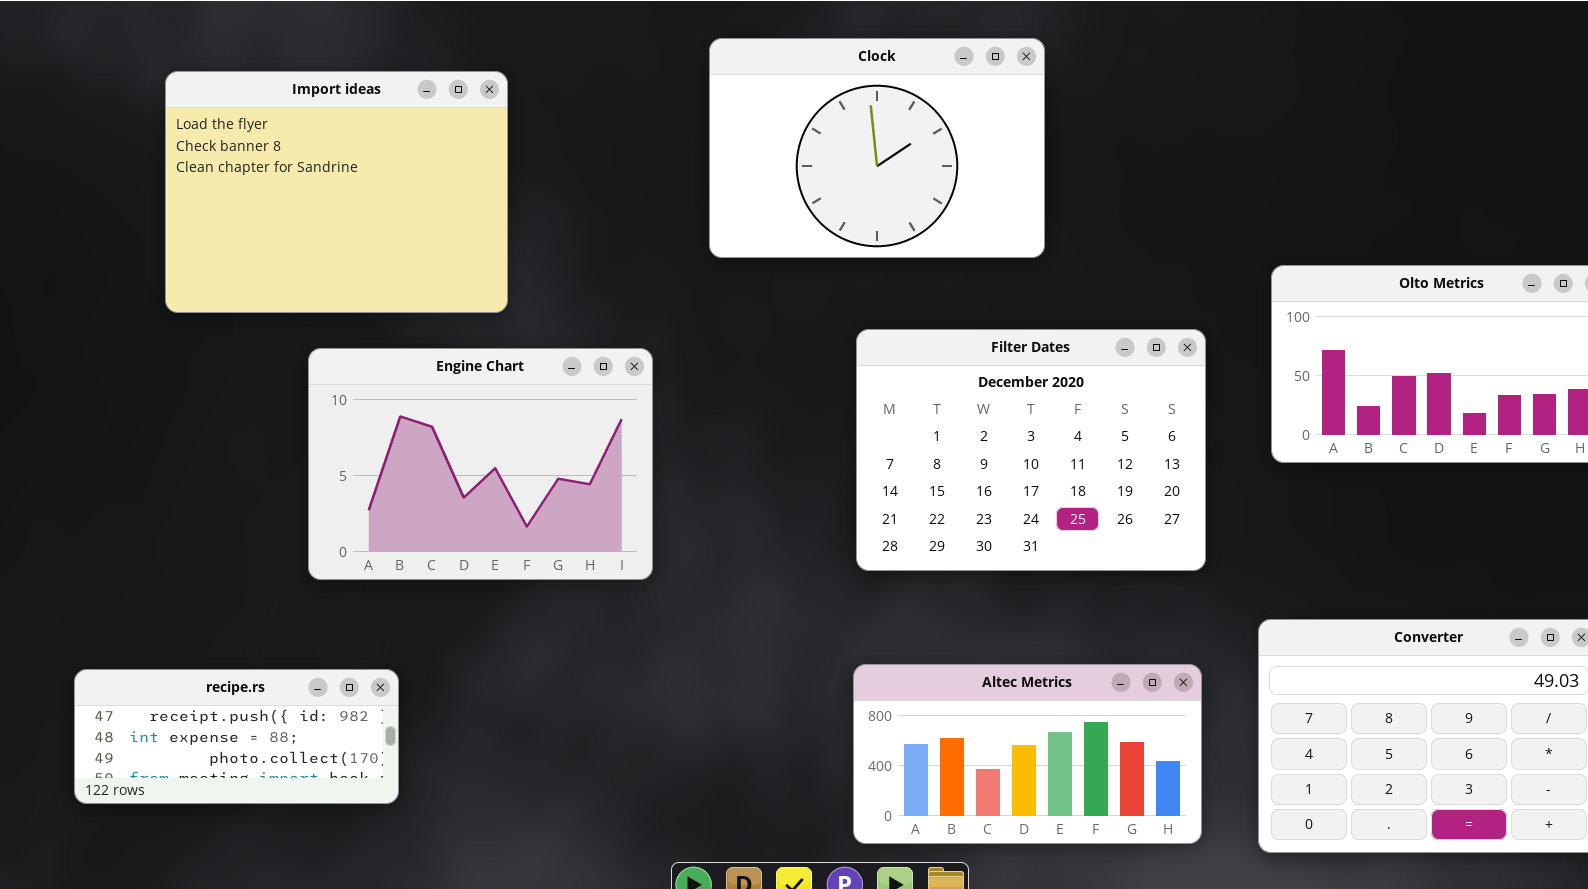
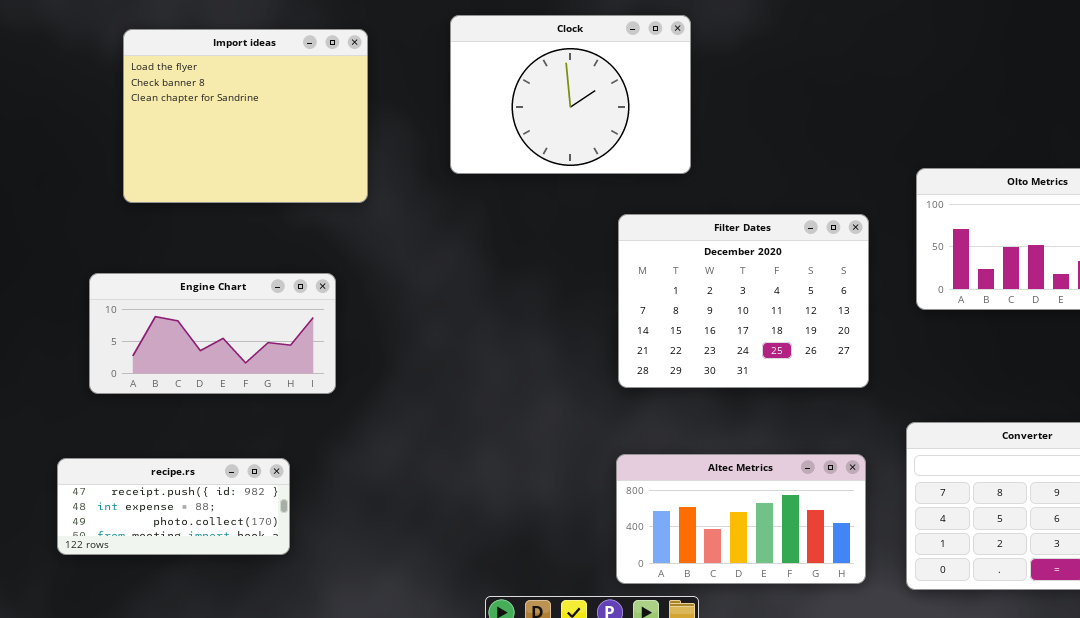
Clock: [709,38,1045,258] -> [450,15,691,174], moved
Engine Chart: [308,348,653,580] -> [89,273,336,394], moved, resized

